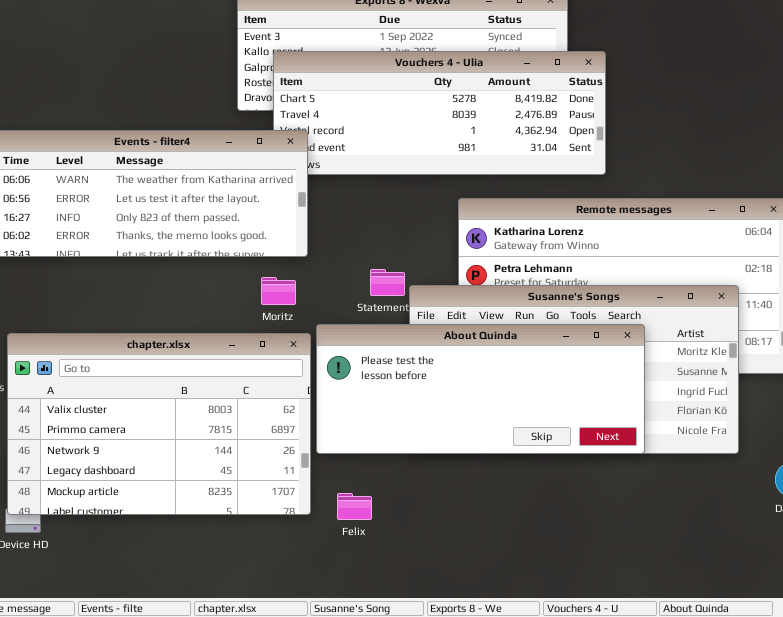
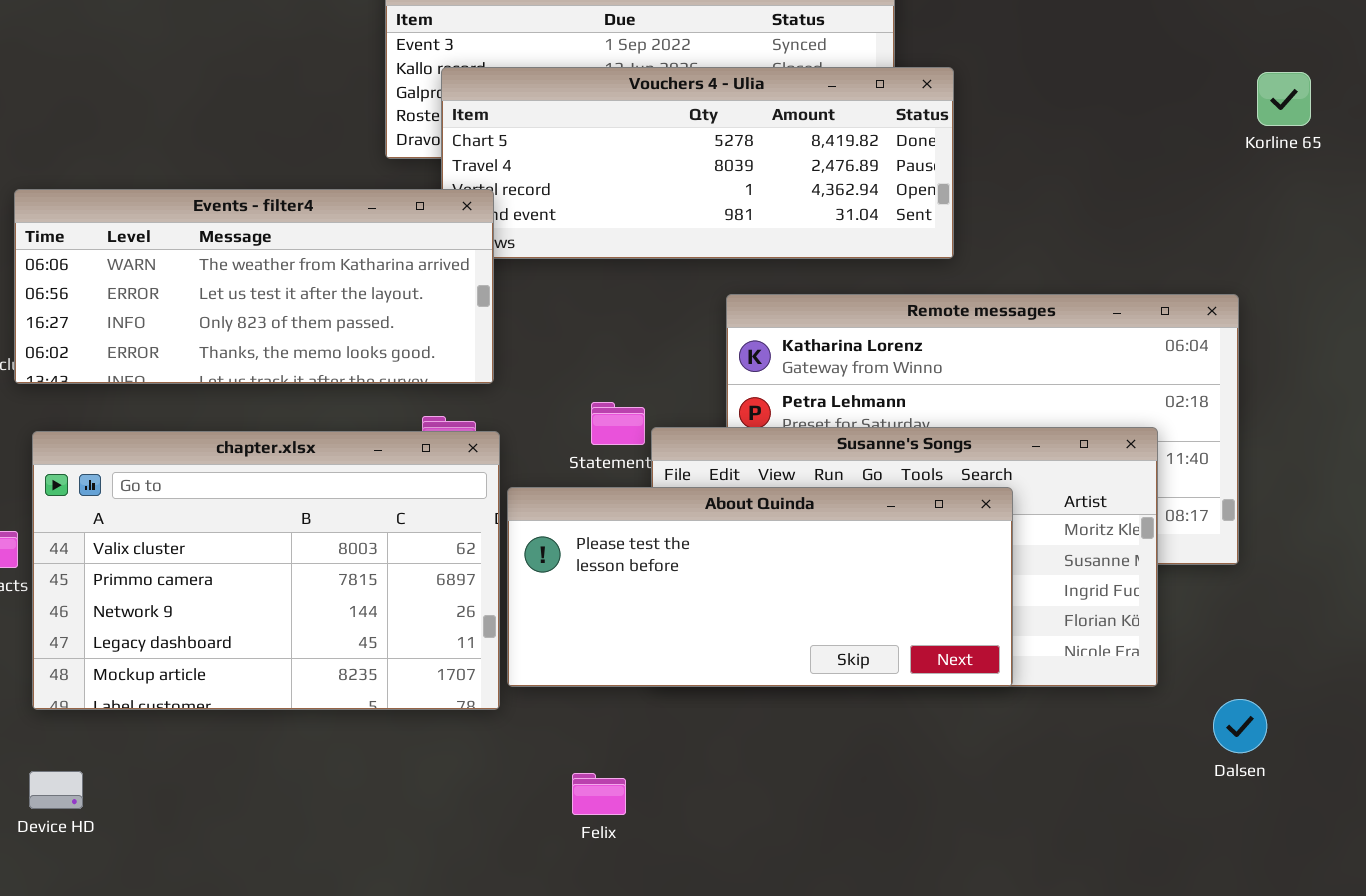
chapter.xlsx: [7,333,311,515] -> [32,431,500,710], moved
Felix: [337,493,372,520] -> [572,773,626,815], moved

